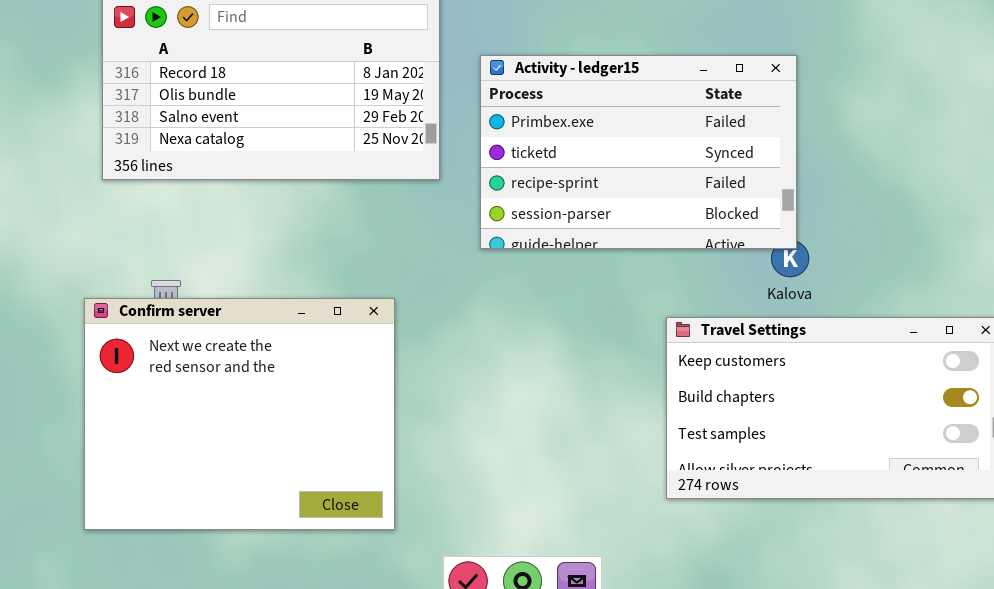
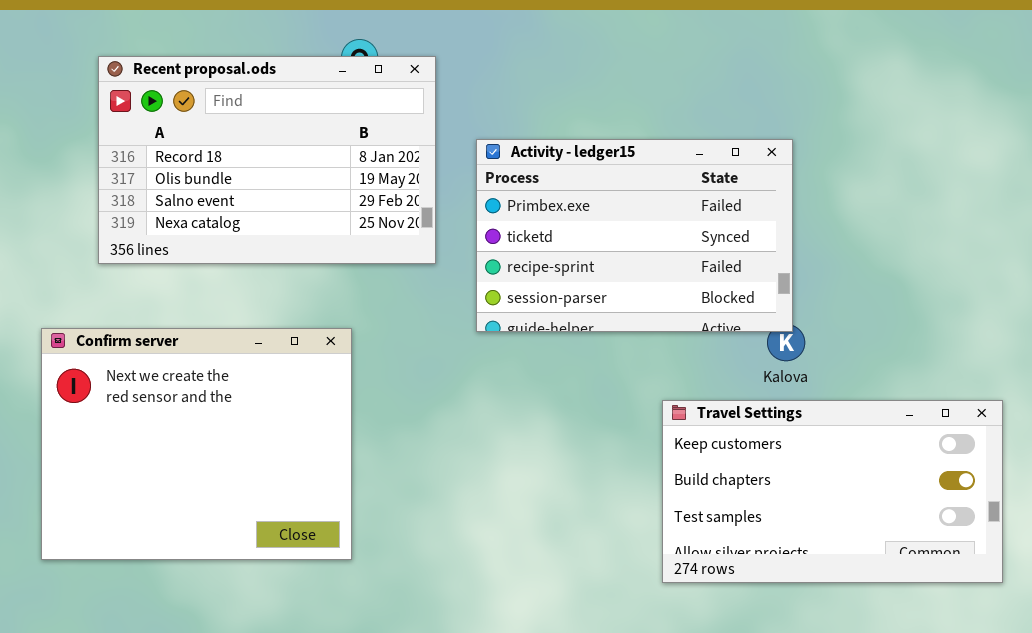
Confirm server: [84,298,395,530] -> [41,328,352,560], moved

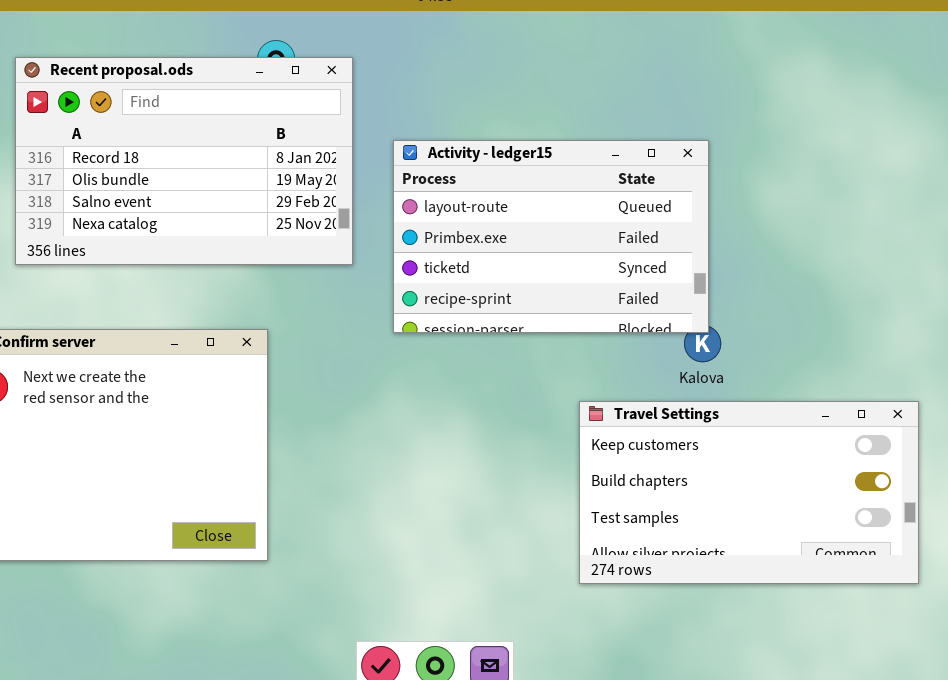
Activity - ledger15: [476,139,793,332] -> [393,140,709,333], scrolled up 1 row

